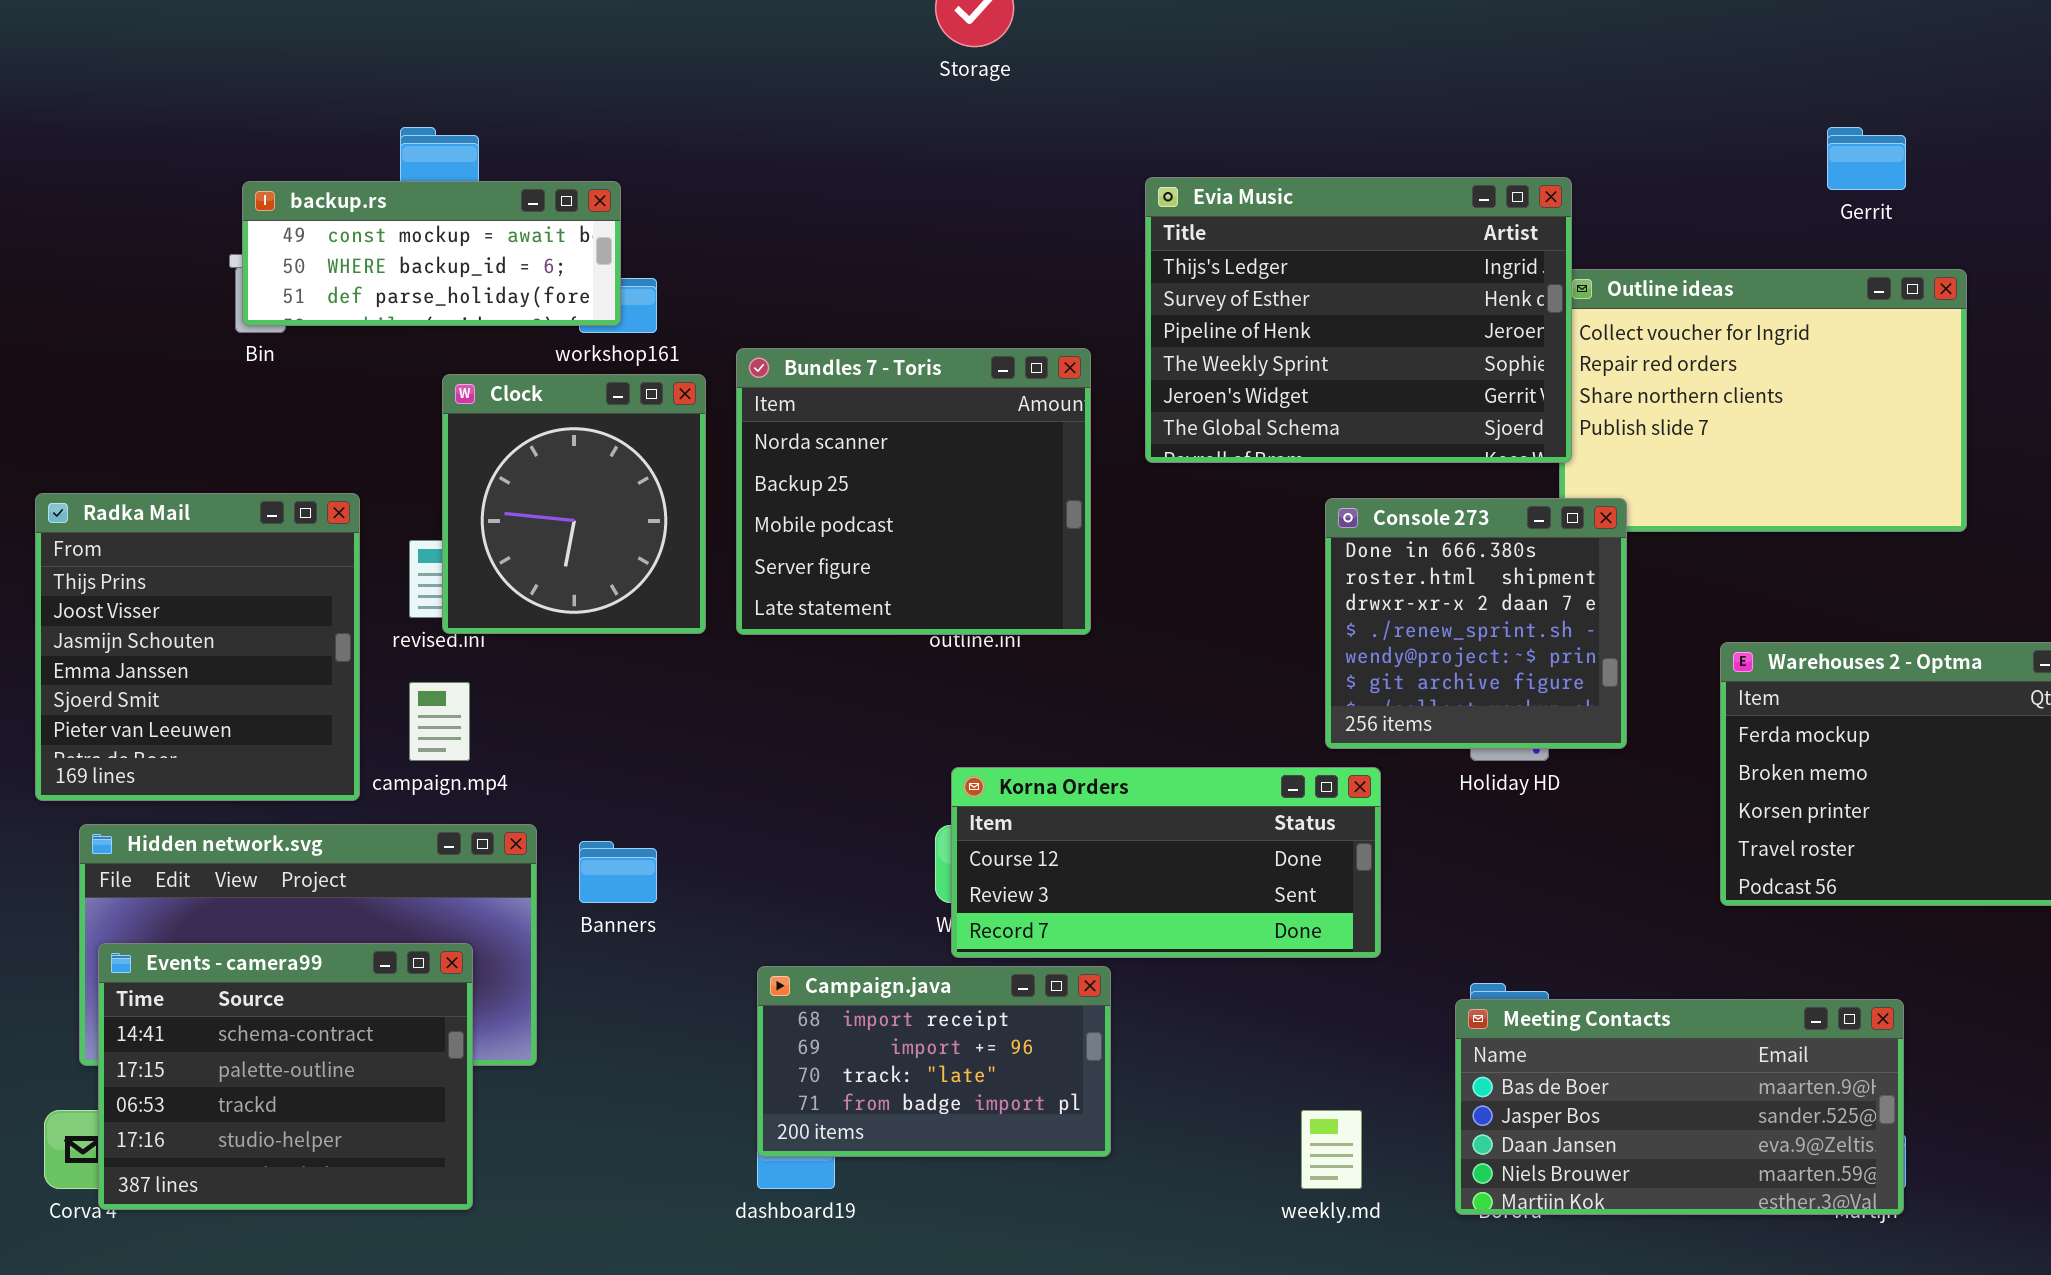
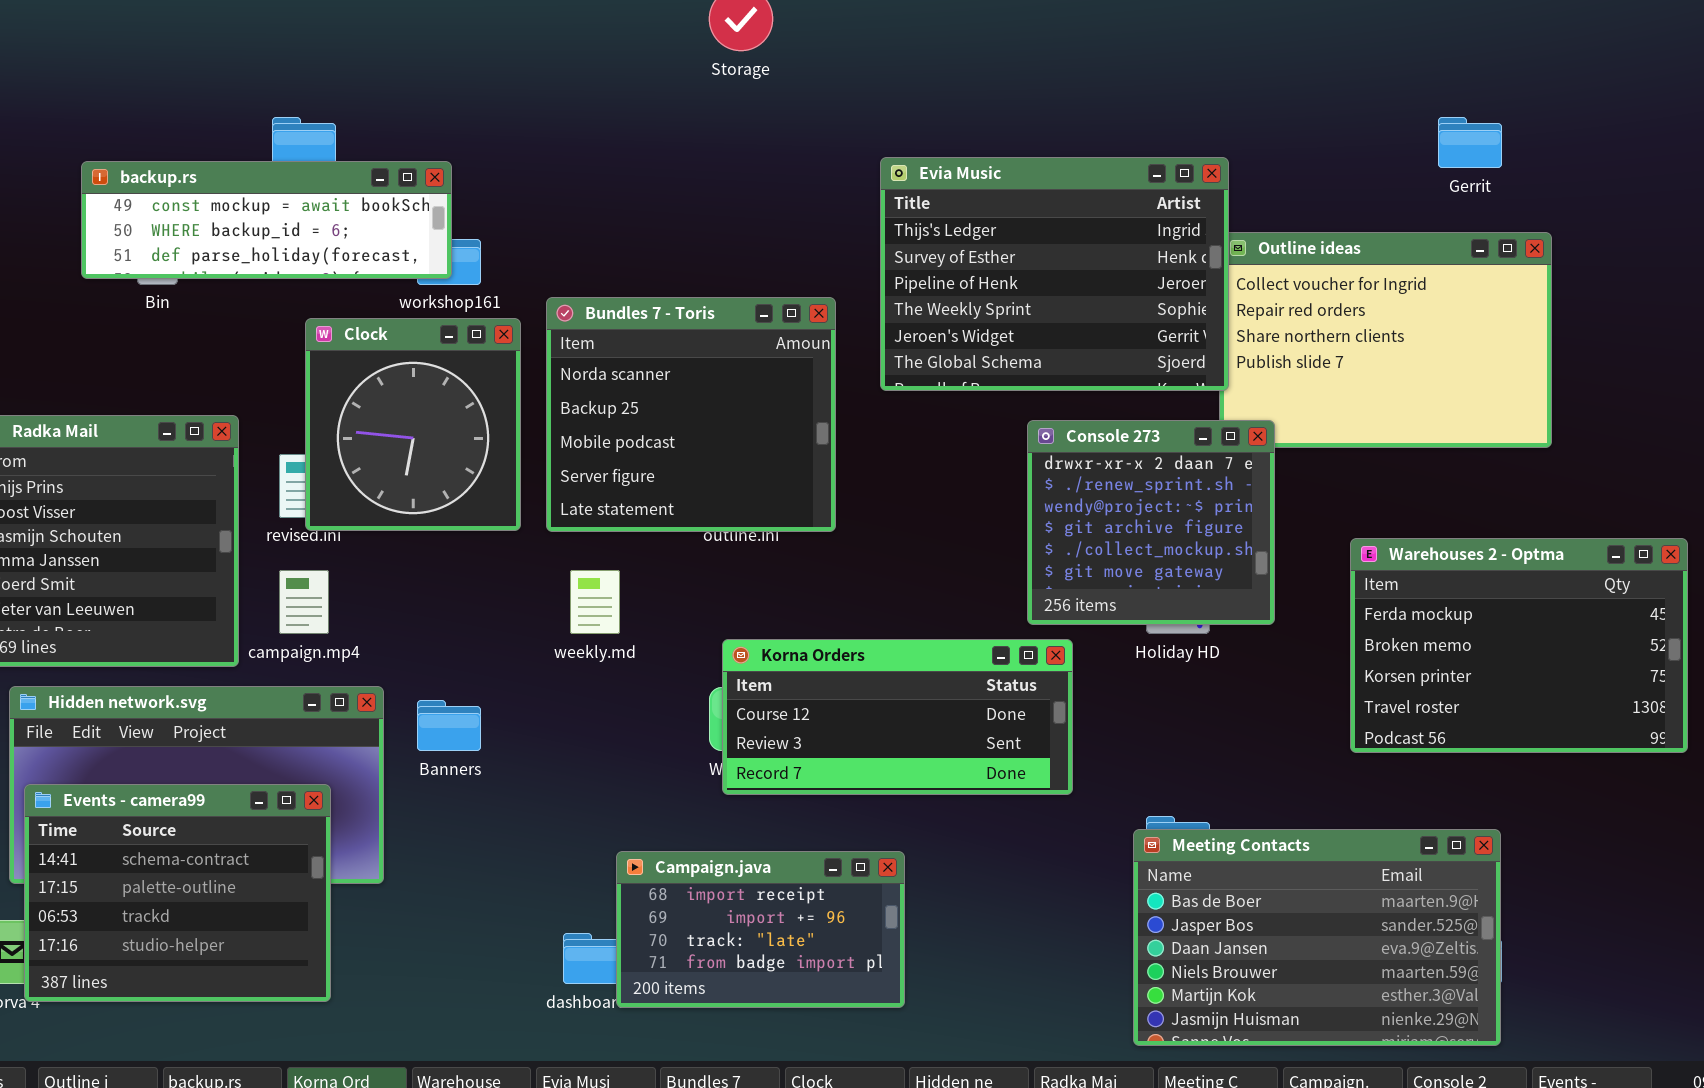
backup.rs: [242,181,621,326] -> [81,161,452,279], resized
Console 273: [1325,498,1627,749] -> [1027,420,1275,625], scrolled down 2 rows
Campaign.java: [757,966,1111,1157] -> [616,851,905,1008], moved
Meeting Contacts: [1455,999,1904,1215] -> [1133,829,1501,1046], resized
weekly.md: [1301,1110,1362,1189] -> [570,570,620,634], moved

